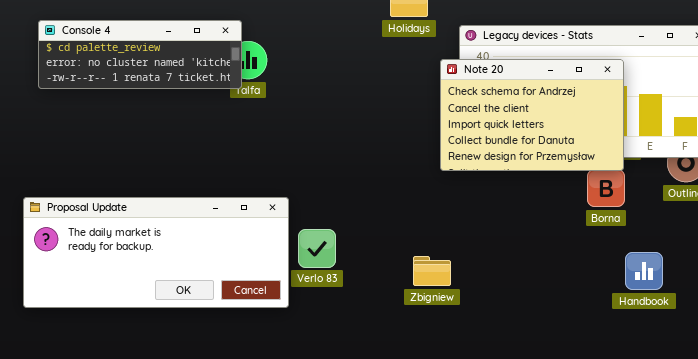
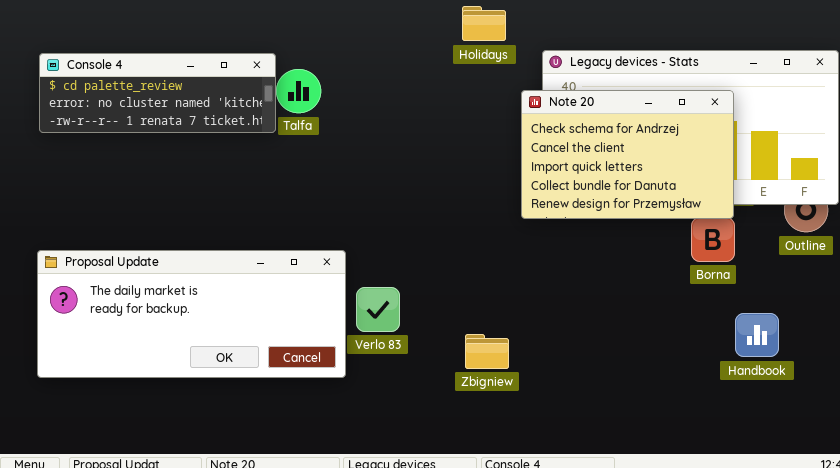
Console 4: [38,20,242,89] -> [39,53,276,133], moved
Zbigniew: [413,256,451,286] -> [465,334,509,369], moved

